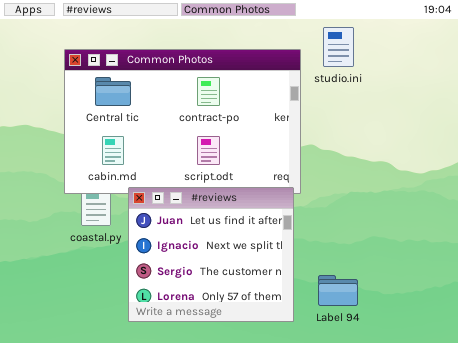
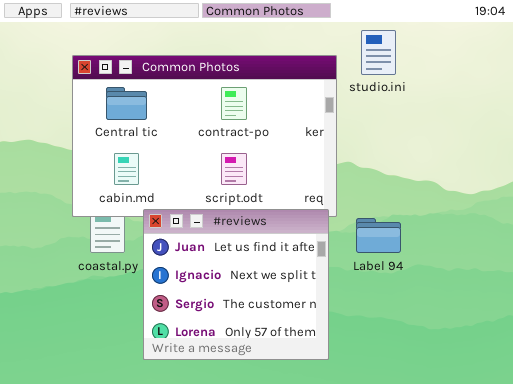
Label 94: [318,275,358,306] -> [356,218,401,253], moved

